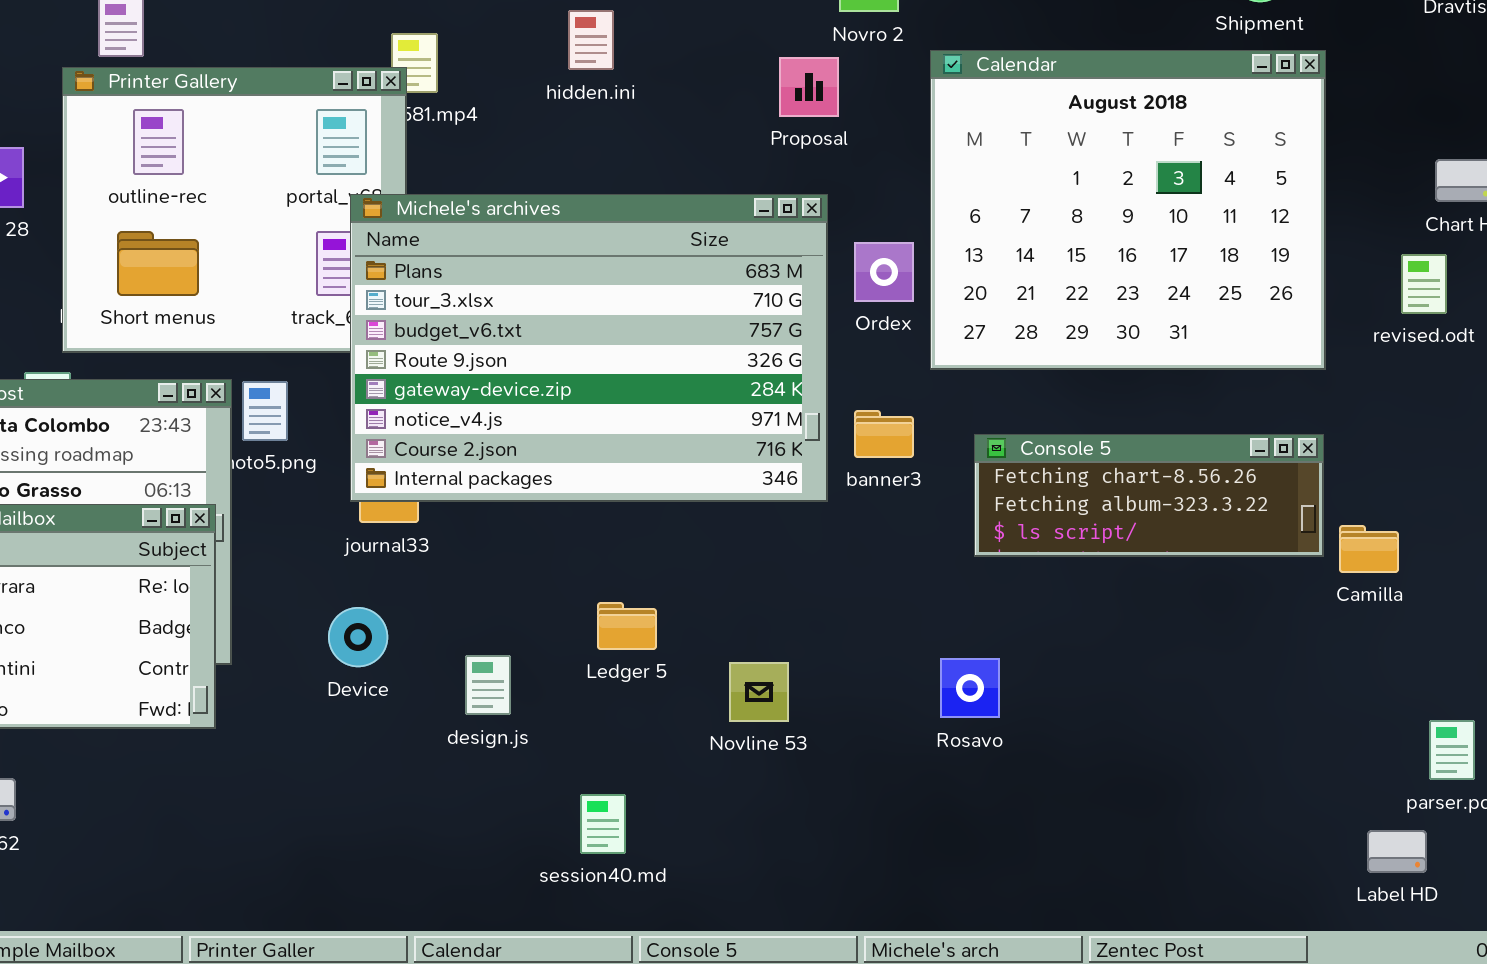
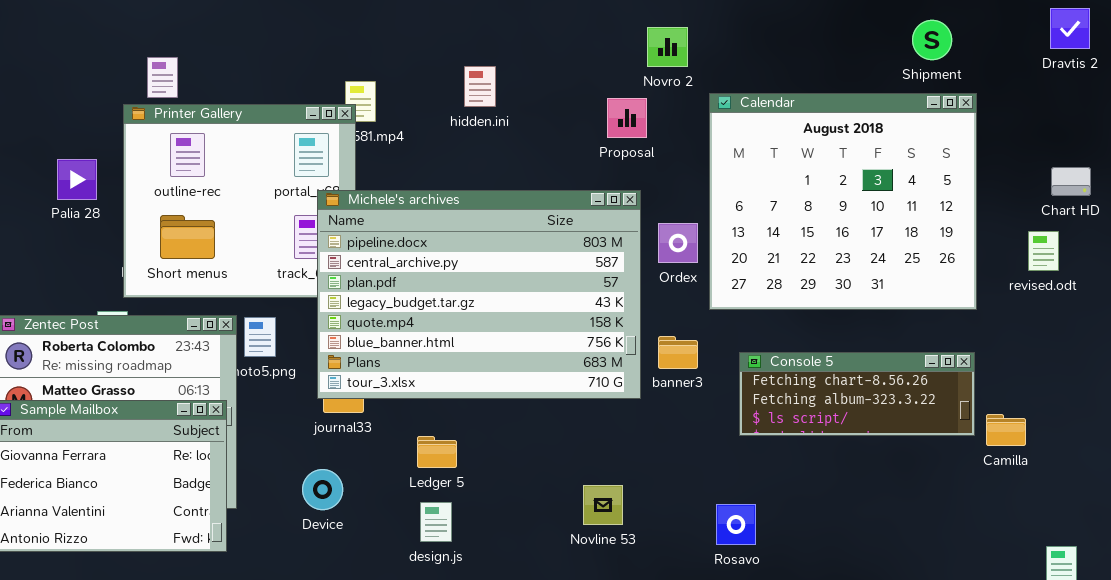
Michele's archives: [350,194,828,502] -> [317,190,641,399], scrolled up 6 rows
Ledger 5: [597,602,657,650] -> [417,436,457,468], moved
design.js: [465,655,511,715] -> [420,502,452,542], moved
Novline 53: [729,662,789,722] -> [583,485,623,525], moved

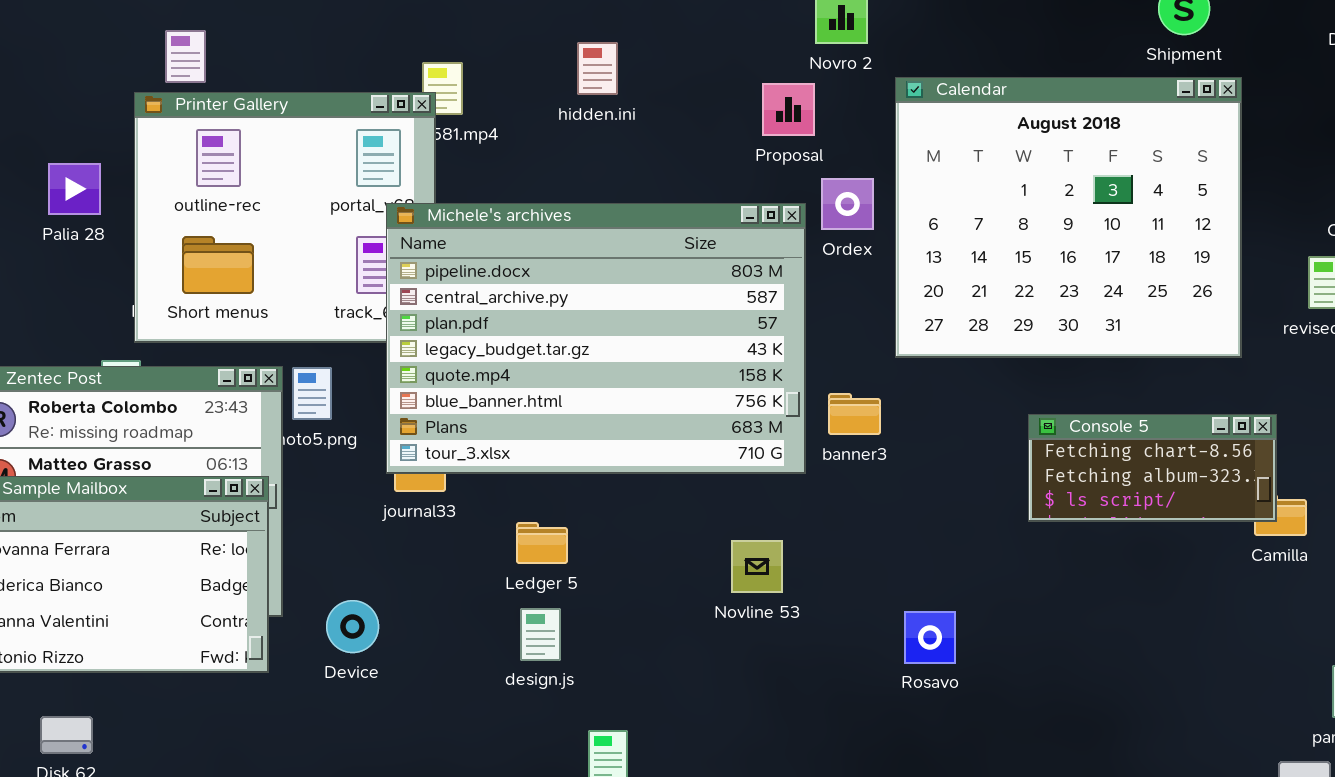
Ordex: [658,223,698,263] -> [821,178,874,230], moved
Console 5: [739,352,975,436] -> [1028,414,1277,522], moved, resized
Device: [302,469,343,510] -> [326,600,379,653], moved
Novline 53: [583,485,623,525] -> [731,540,783,593], moved

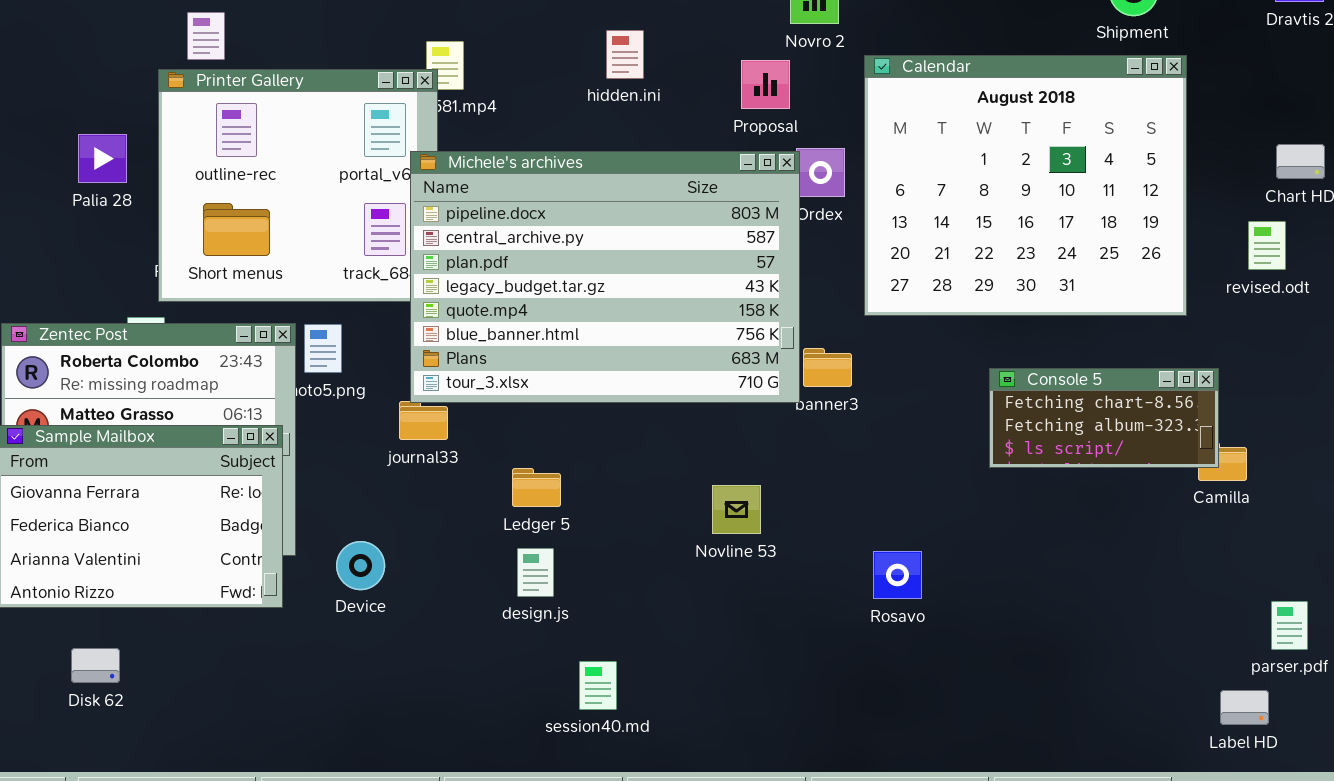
hidden.ini: [577,42,618,95] -> [606,30,644,79], moved
Michele's archives: [386,203,806,474] -> [410,151,800,403], moved

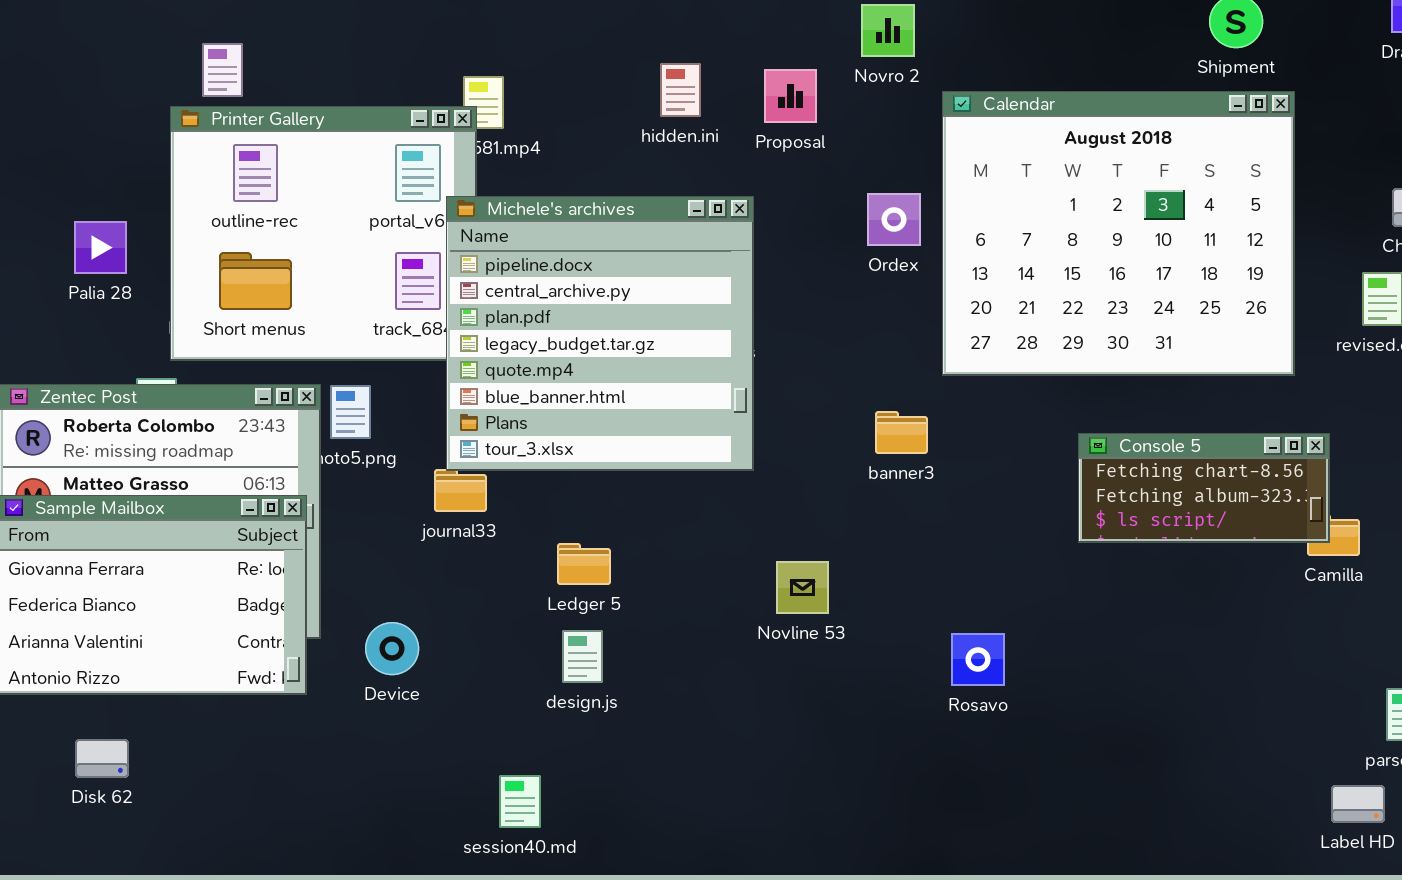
Proposal: [741,60,790,109] -> [764,69,817,123], moved
Palia 28: [78,134,127,183] -> [74,221,127,274], moved
Michele's archives: [410,151,800,403] -> [446,196,754,471], resized
session40.md: [579,661,617,710] -> [499,775,541,828], moved

